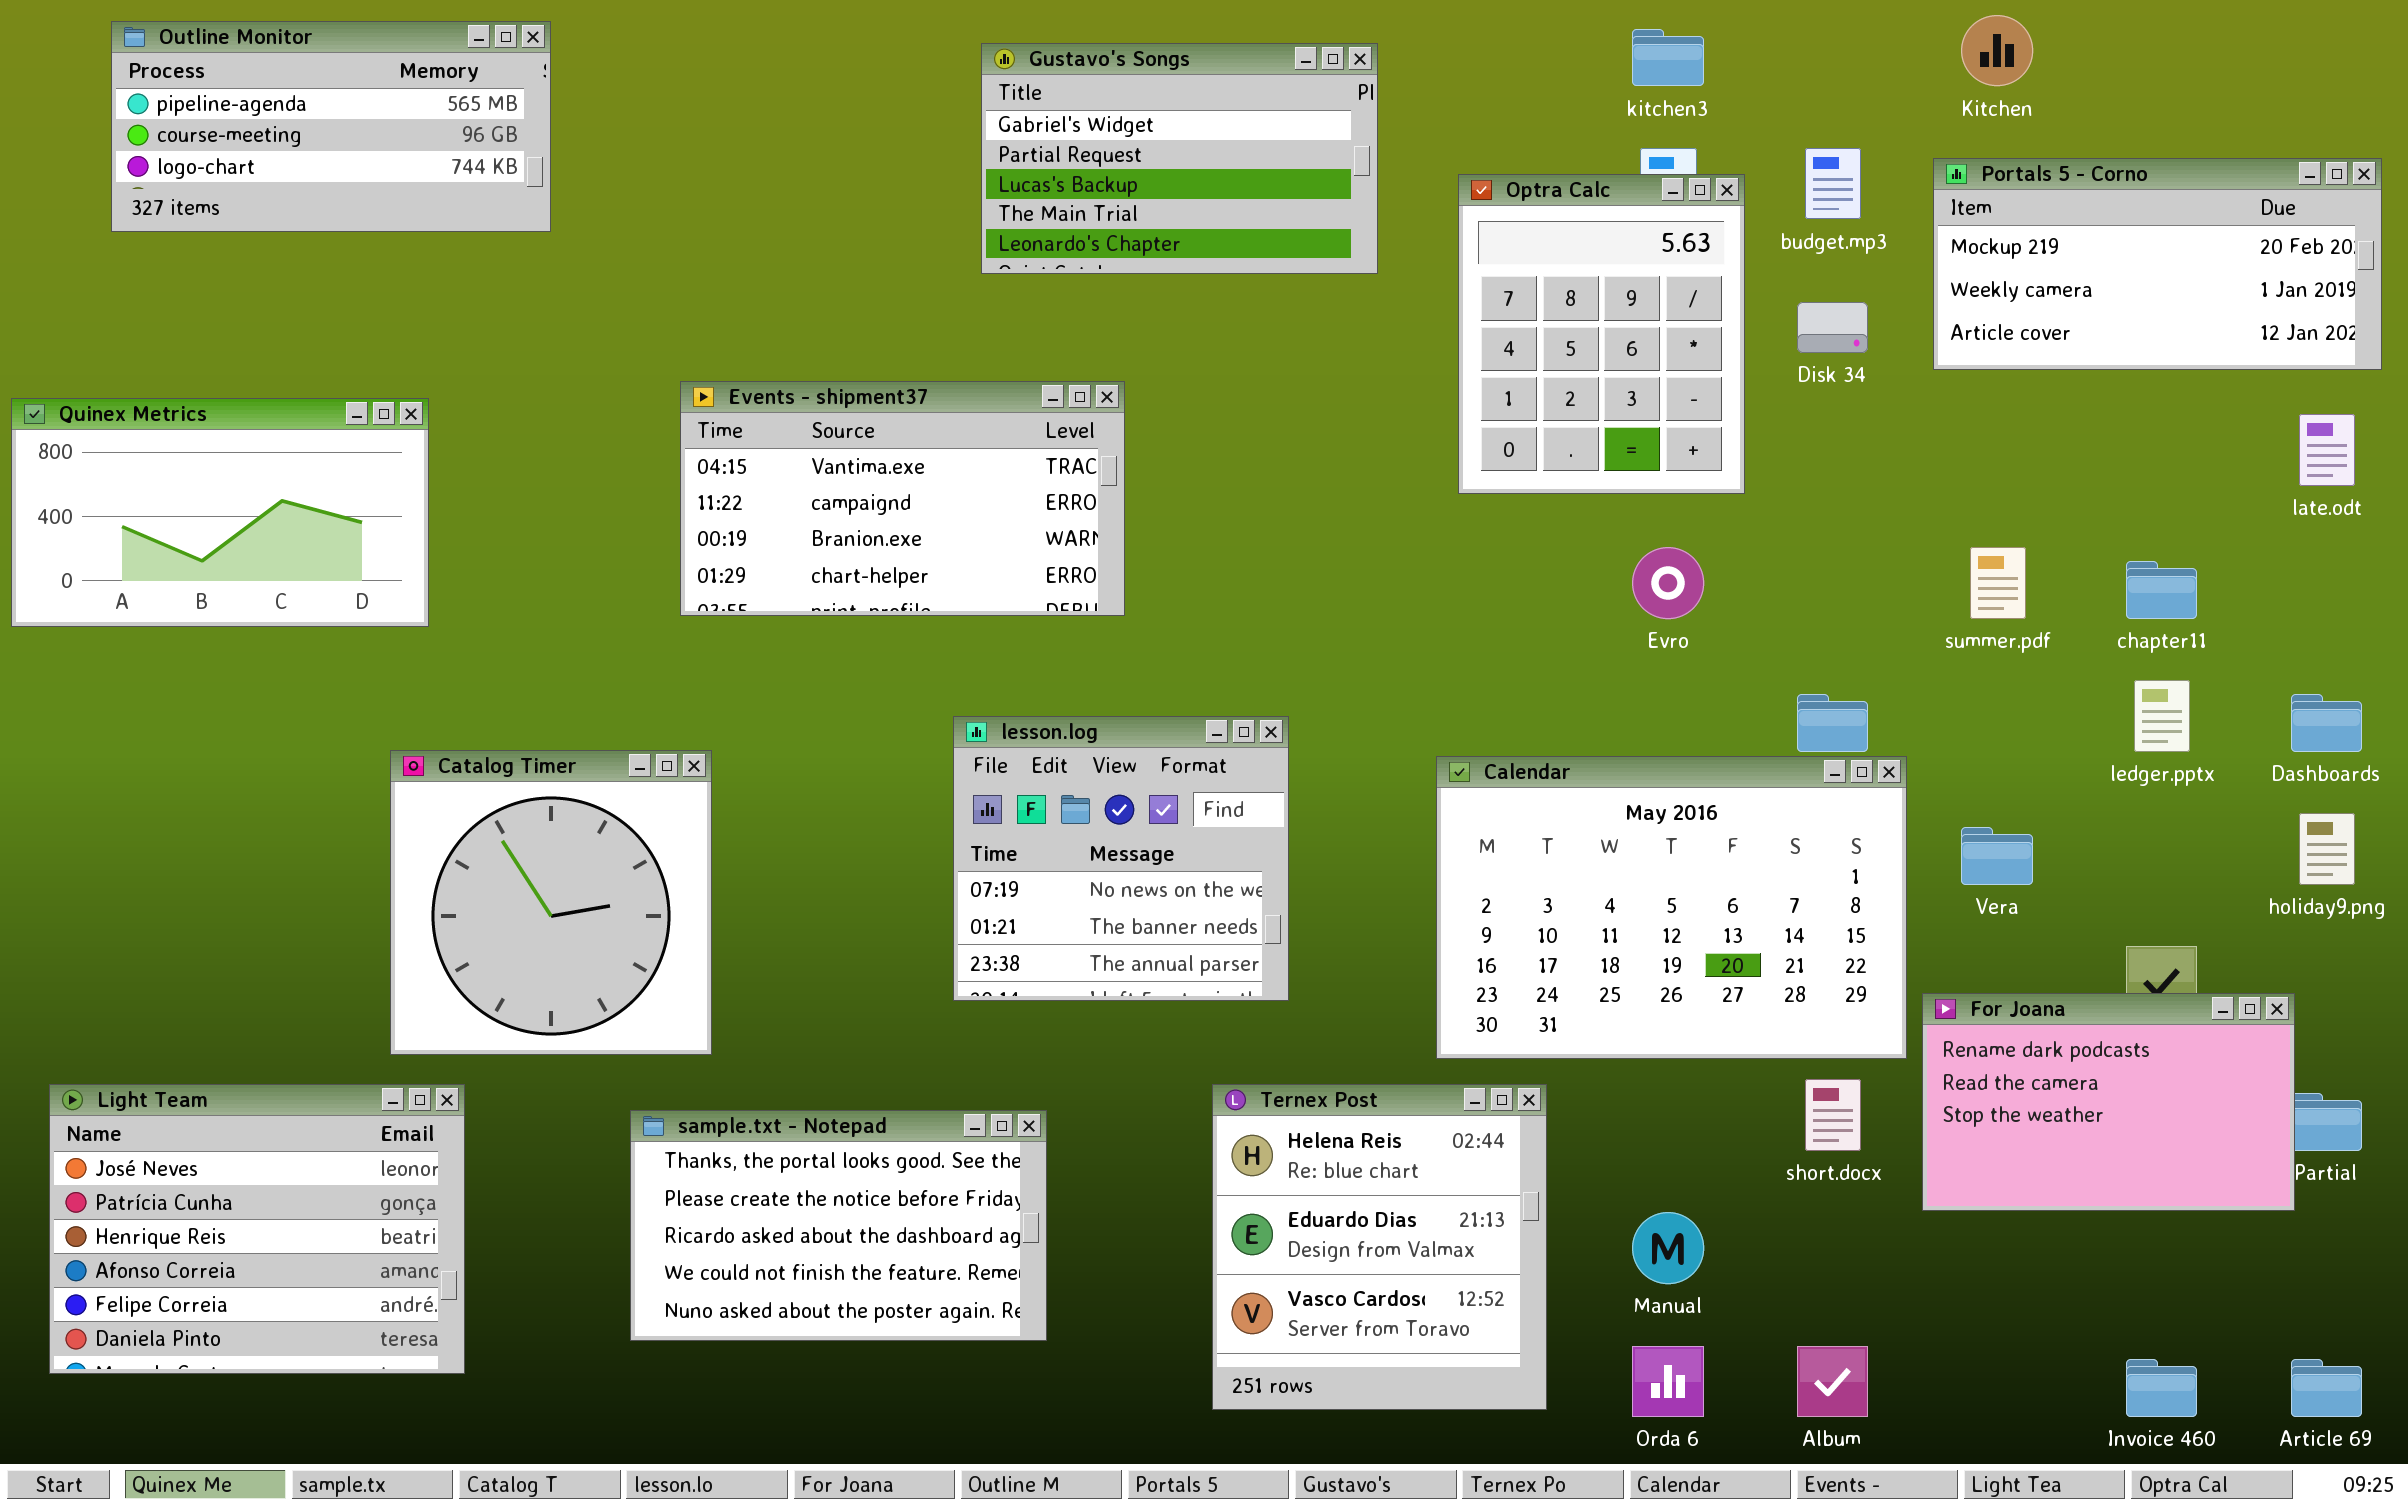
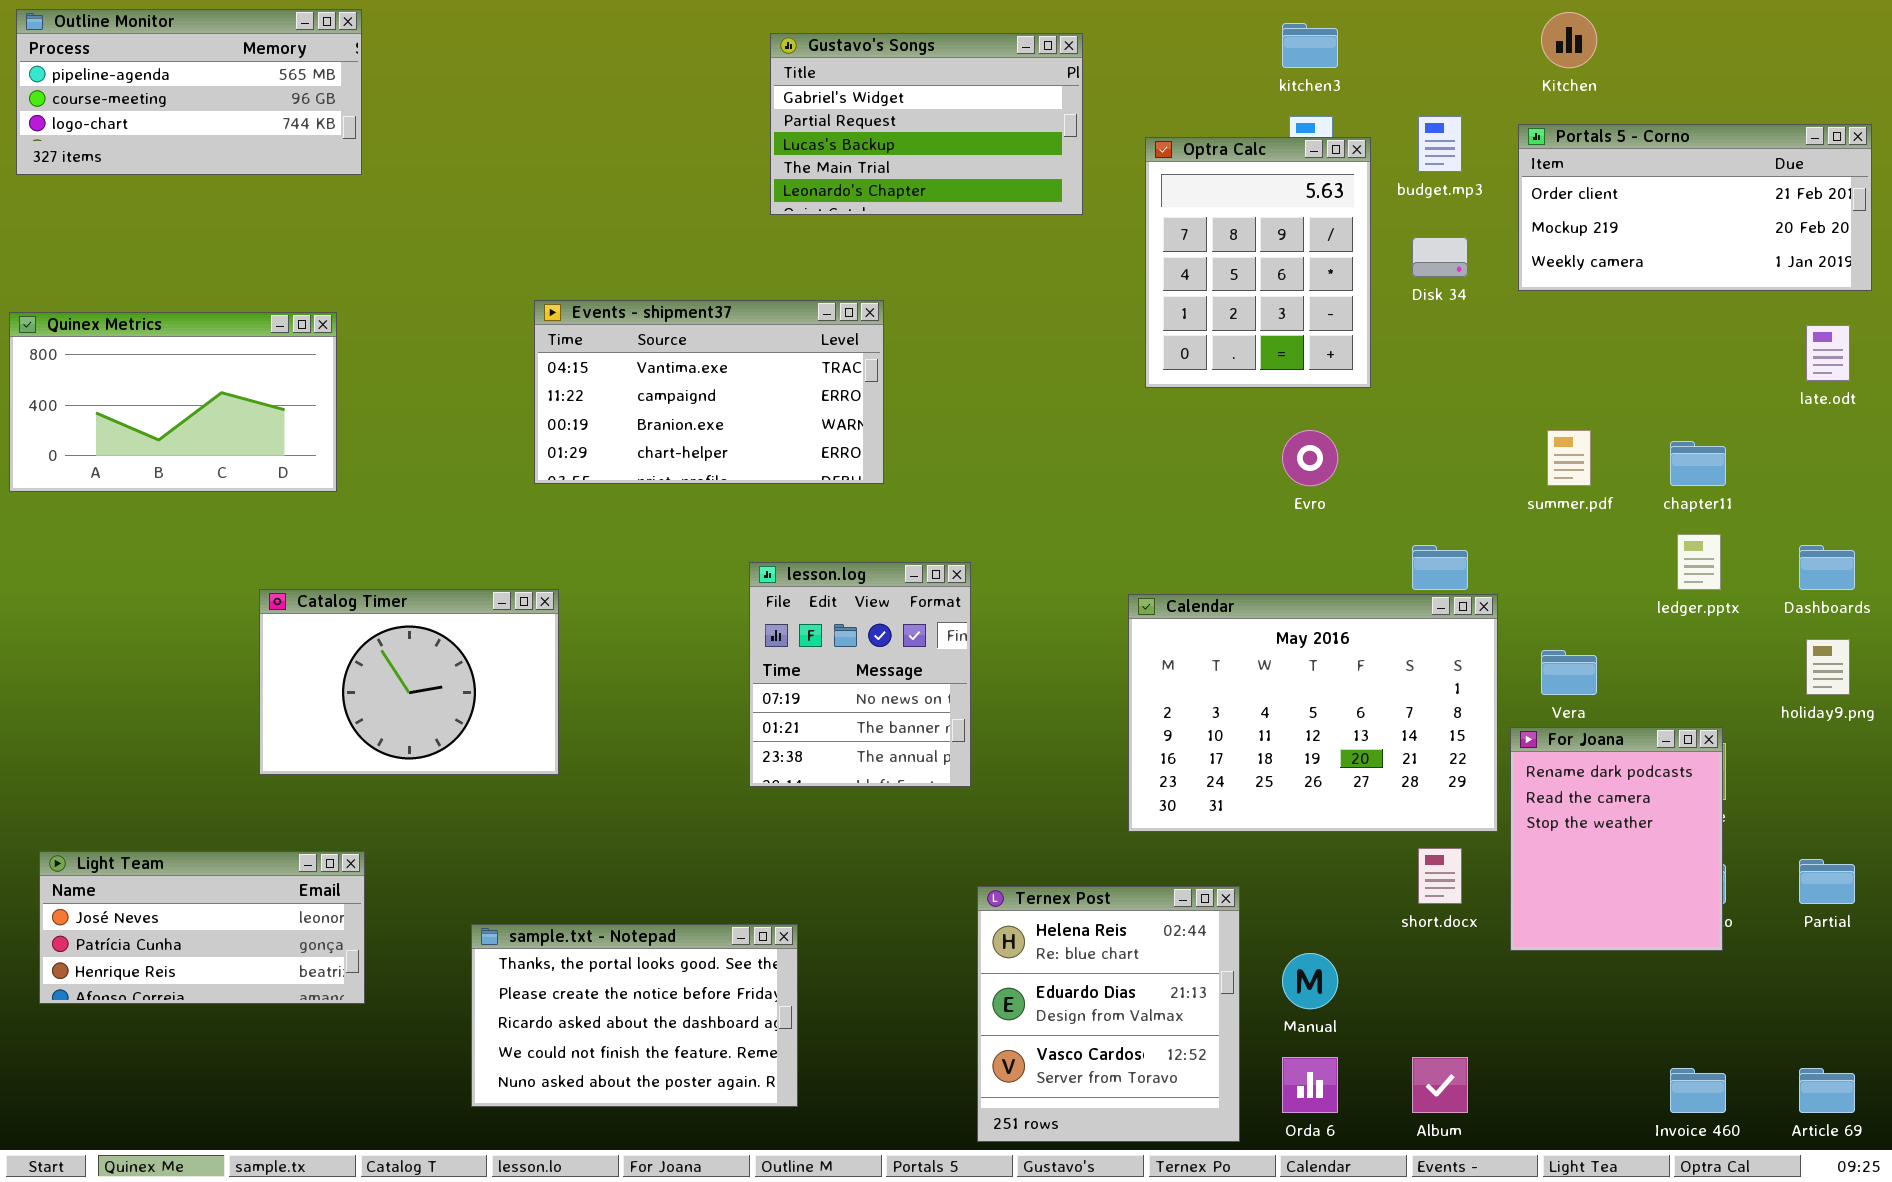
Outline Monitor: [111,21,551,232] -> [16,9,362,175], moved
Portals 5 - Corno: [1933,158,2382,370] -> [1518,124,1872,291], scrolled up 1 row
lesson.log: [953,716,1289,1001] -> [749,562,971,787], resized
Catalog Timer: [390,750,712,1055] -> [259,589,559,775], resized
For Joana: [1922,993,2295,1211] -> [1510,727,1723,951], resized
Light Team: [49,1084,465,1374] -> [39,851,365,1004], resized
Ternex Post: [1212,1084,1547,1410] -> [977,886,1240,1142], moved
sample.txt - Notepad: [630,1110,1047,1341] -> [471,924,798,1107], moved

